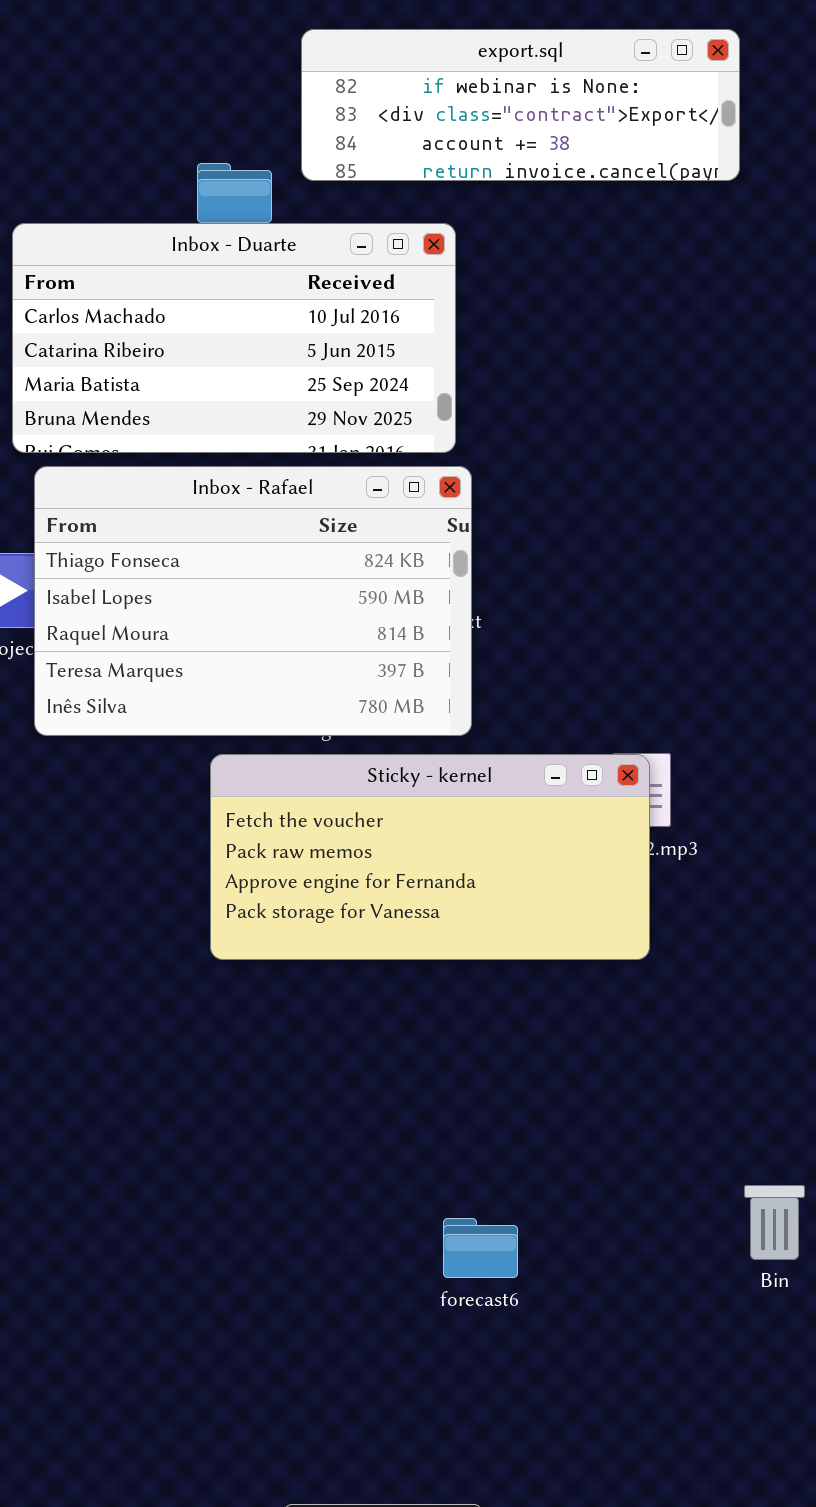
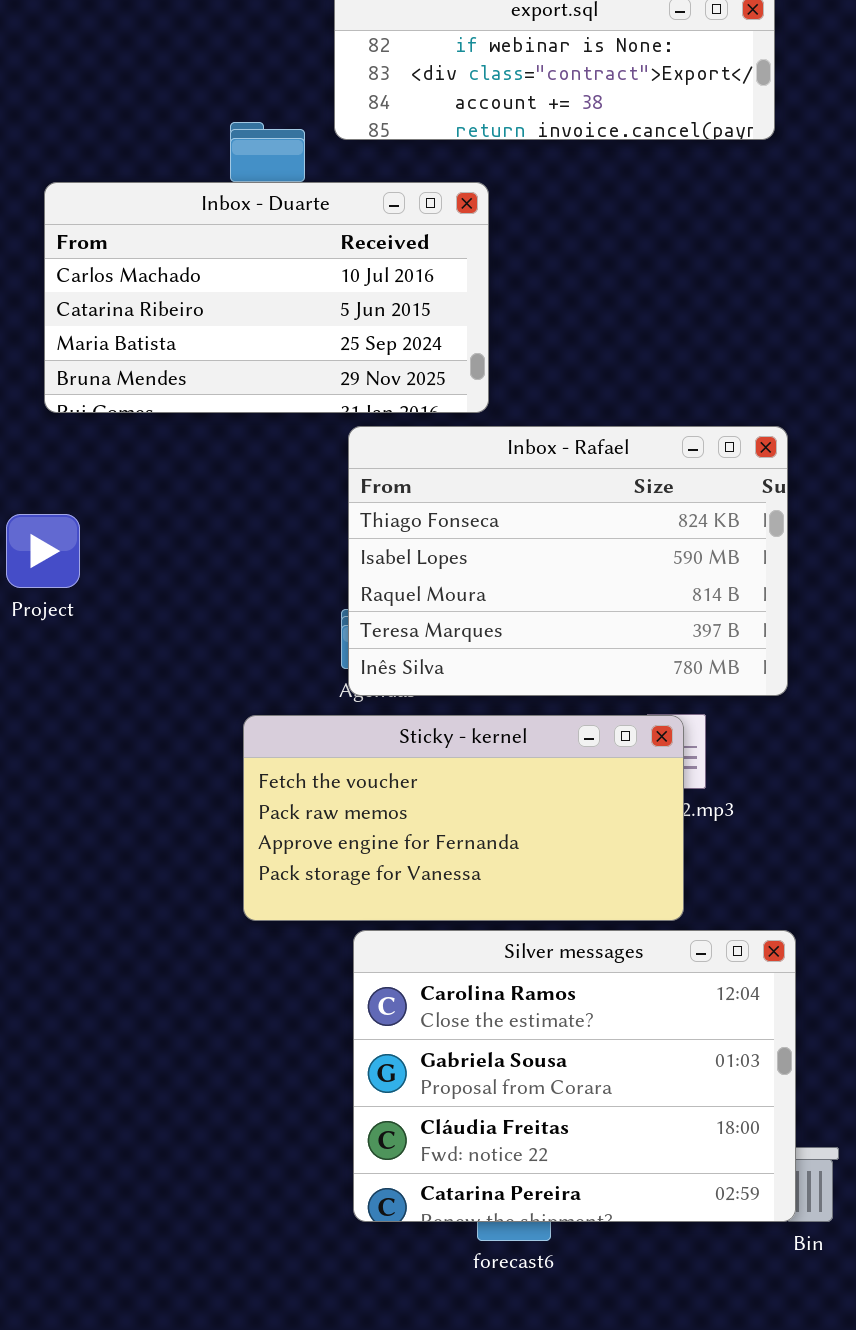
Inbox - Rafael: [34,466,472,736] -> [348,426,788,696], moved
Silver messages: none -> [353,930,796,1222], opened

